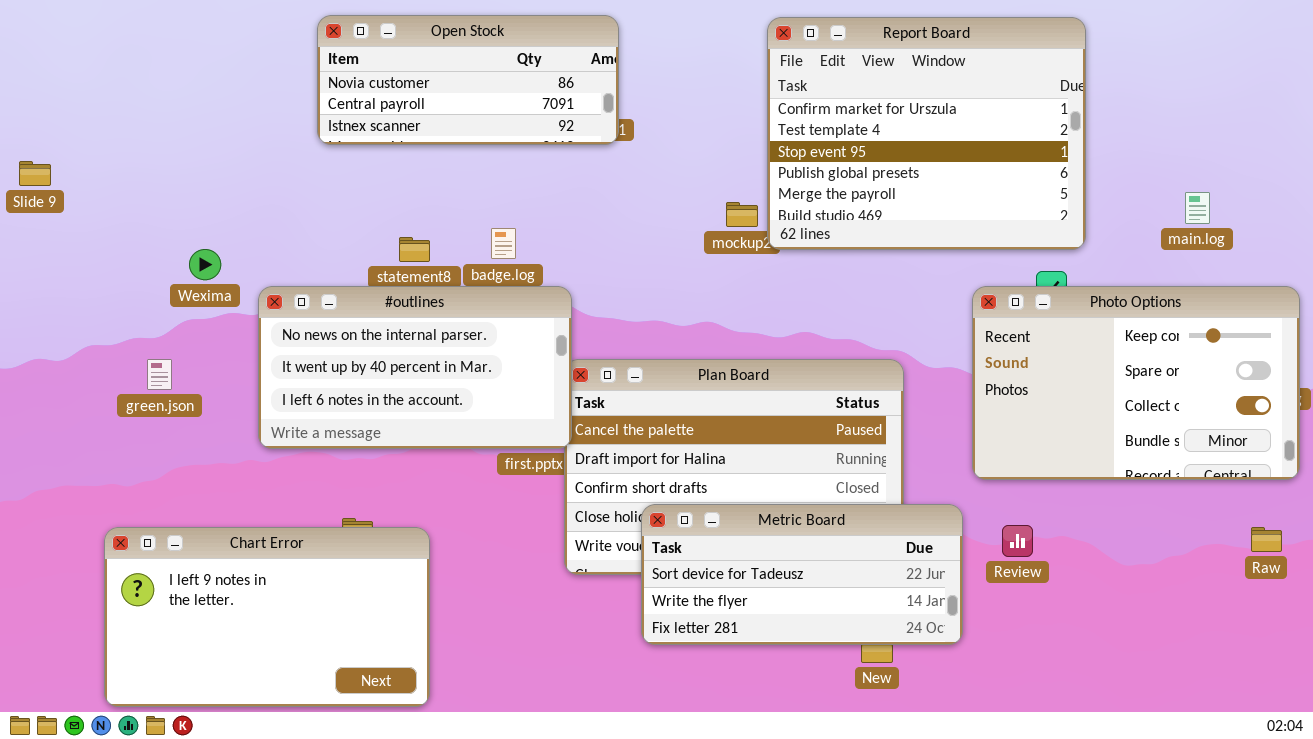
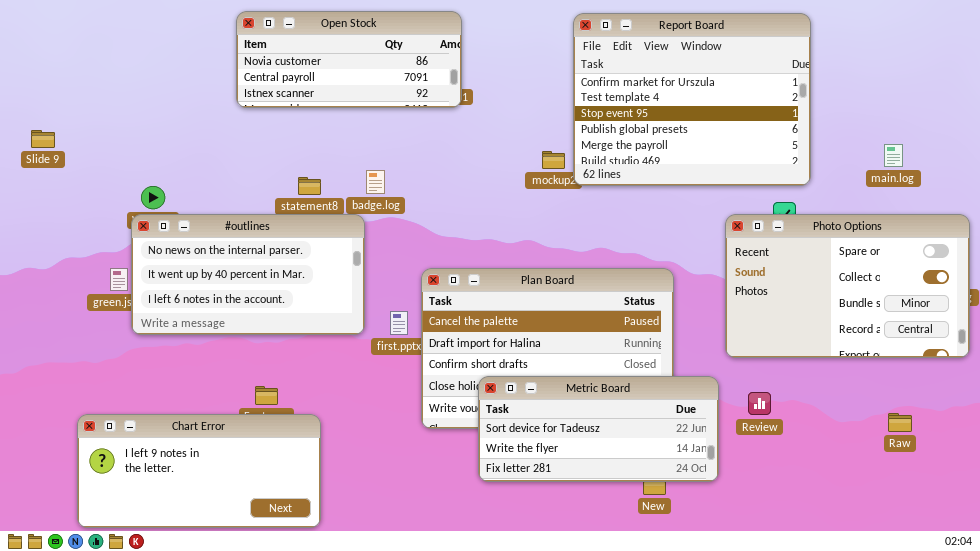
Slide 9: [19,161,51,186] -> [31,130,55,148], moved
#outlines: [258,286,572,449] -> [131,214,365,335], moved
Photo Options: [972,286,1300,480] -> [725,214,970,358], scrolled down 1 row
Chart Error: [104,527,430,707] -> [77,414,321,528], resized
Raw: [1251,527,1282,552] -> [888,413,912,432], moved

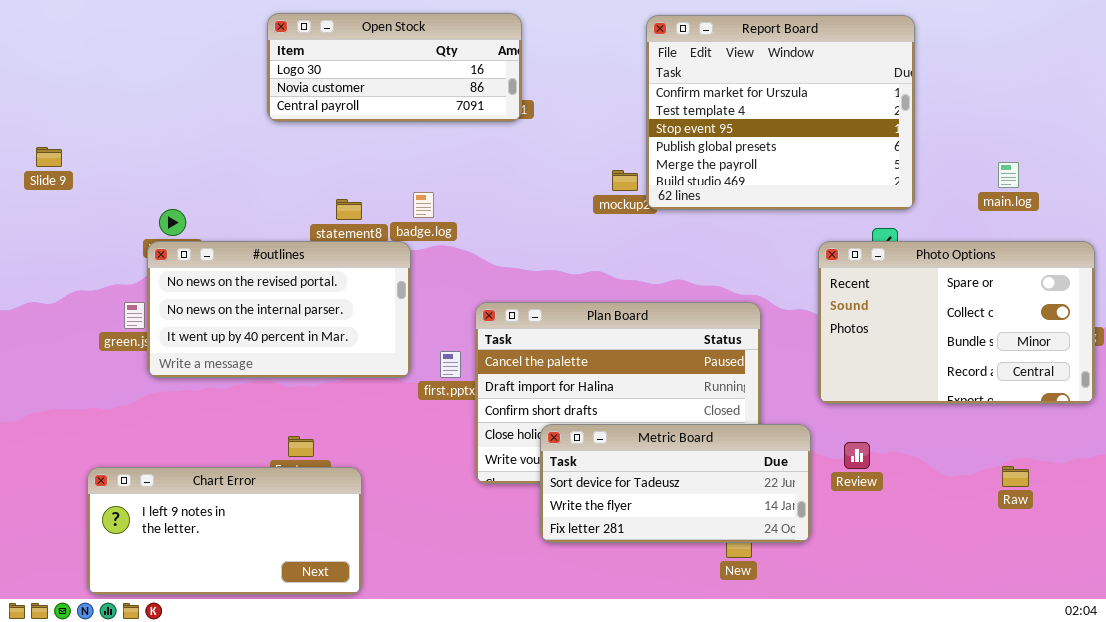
Open Stock: [236,11,462,108] -> [267,13,522,122], scrolled up 1 row
#outlines: [131,214,365,335] -> [147,241,411,378], scrolled up 1 row

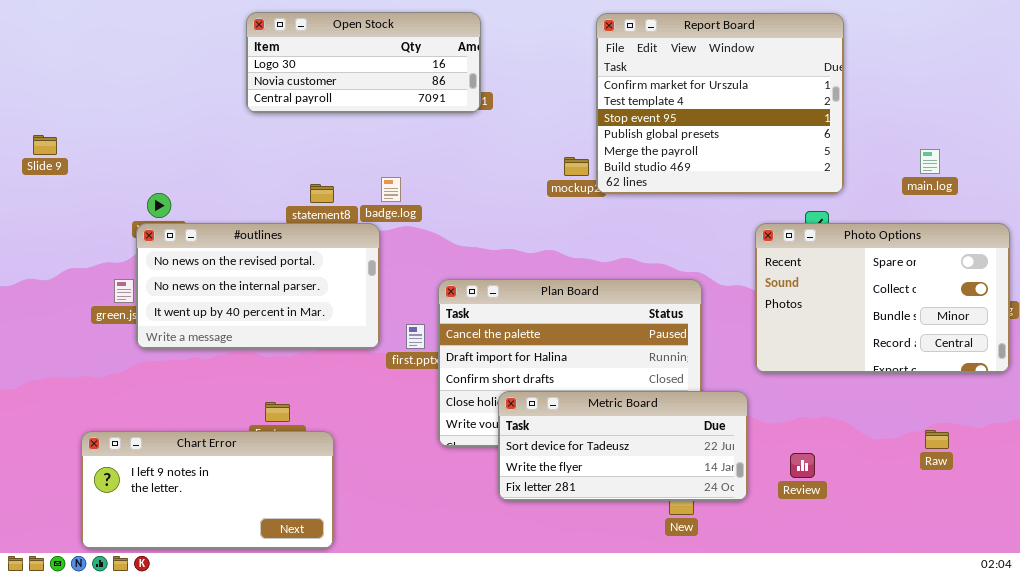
Review: [844,442,870,469] -> [790,453,815,478], moved

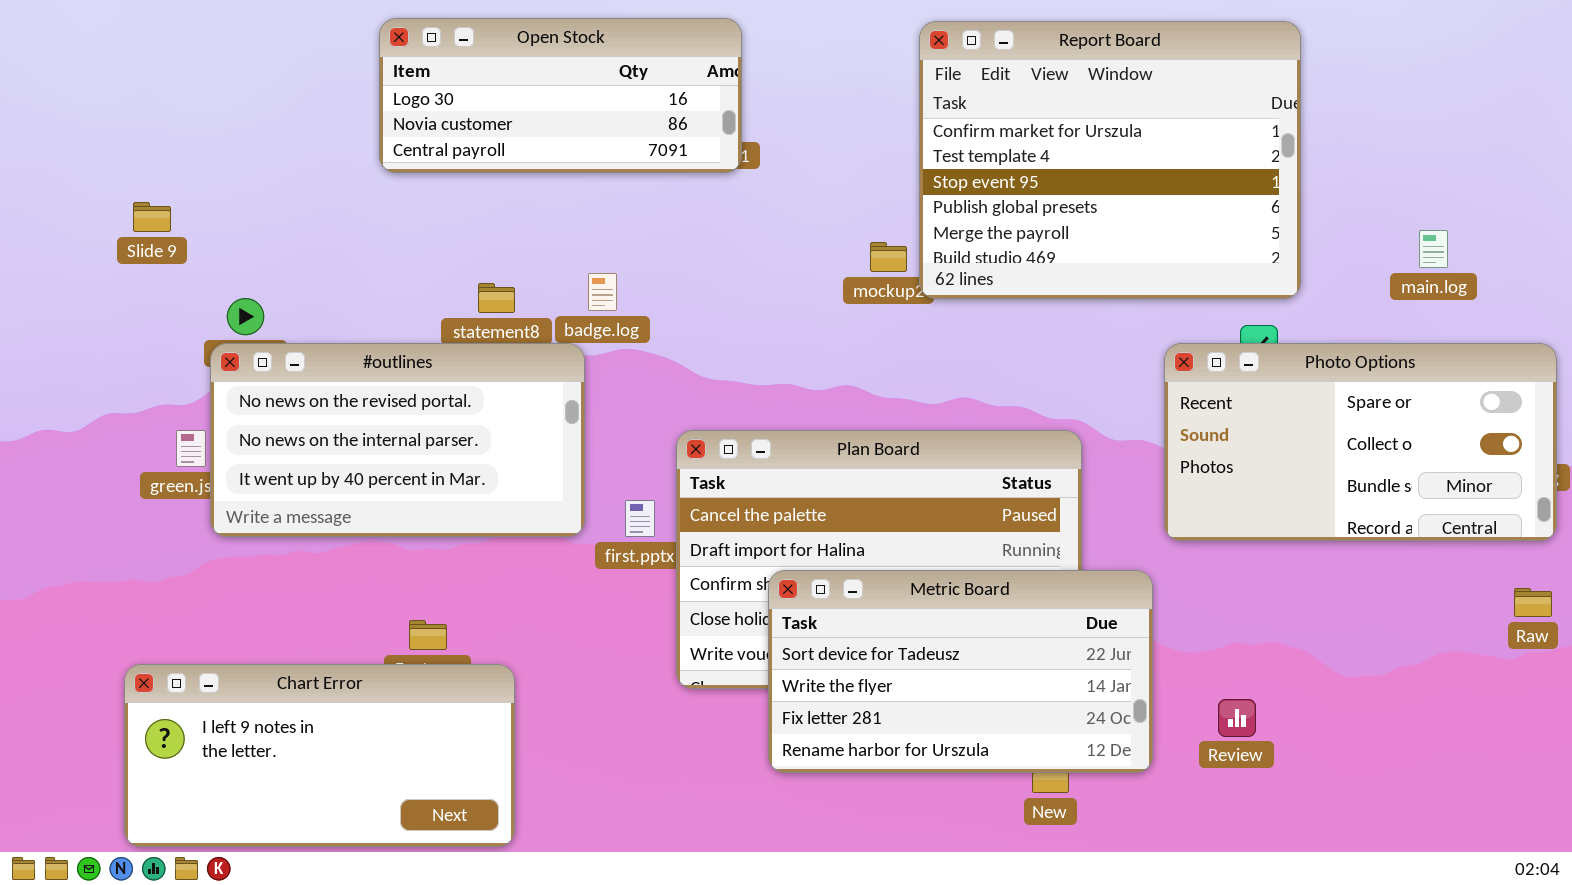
Slide 9: [33,135,57,155] -> [133,202,171,232], moved
Photo Options: [755,223,1010,373] -> [1164,343,1557,541], resized
Metric Board: [498,391,748,501] -> [768,570,1153,773], resized
Raw: [925,430,949,449] -> [1514,588,1552,617], moved

